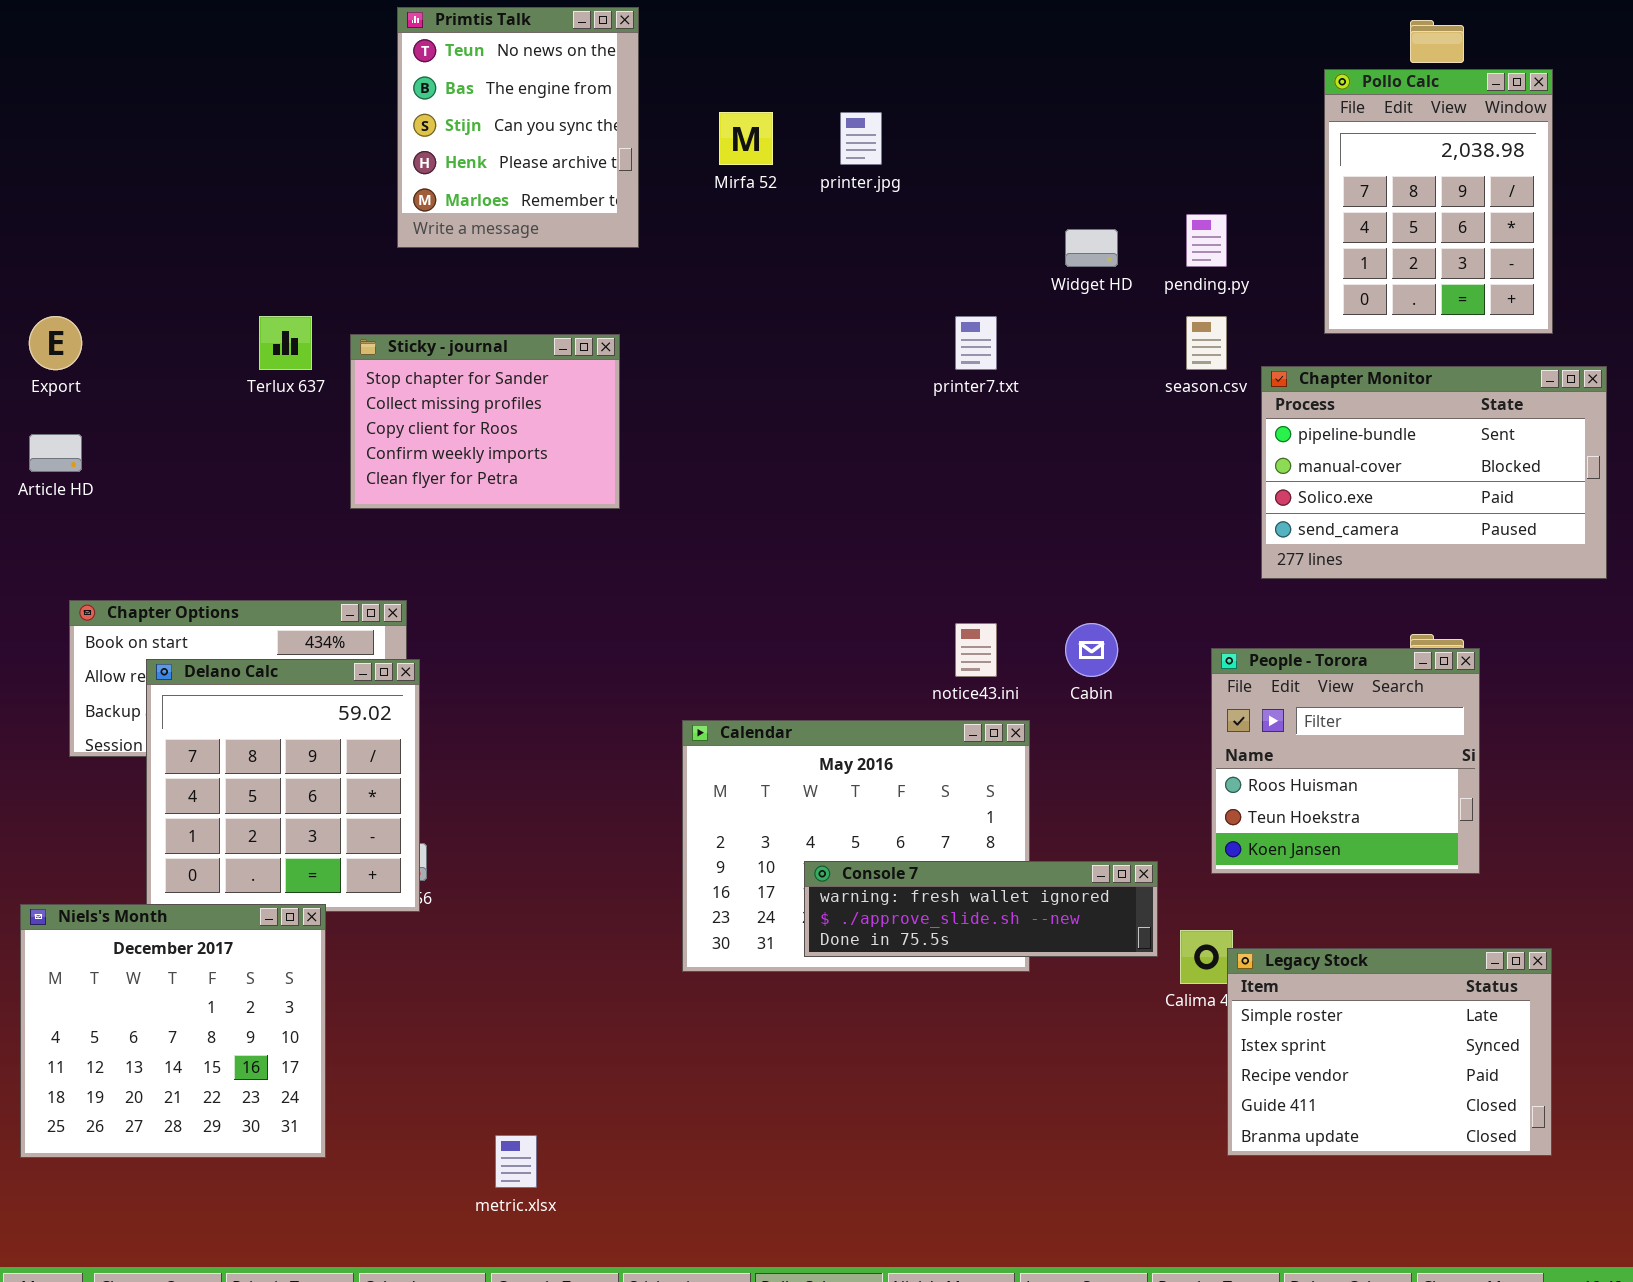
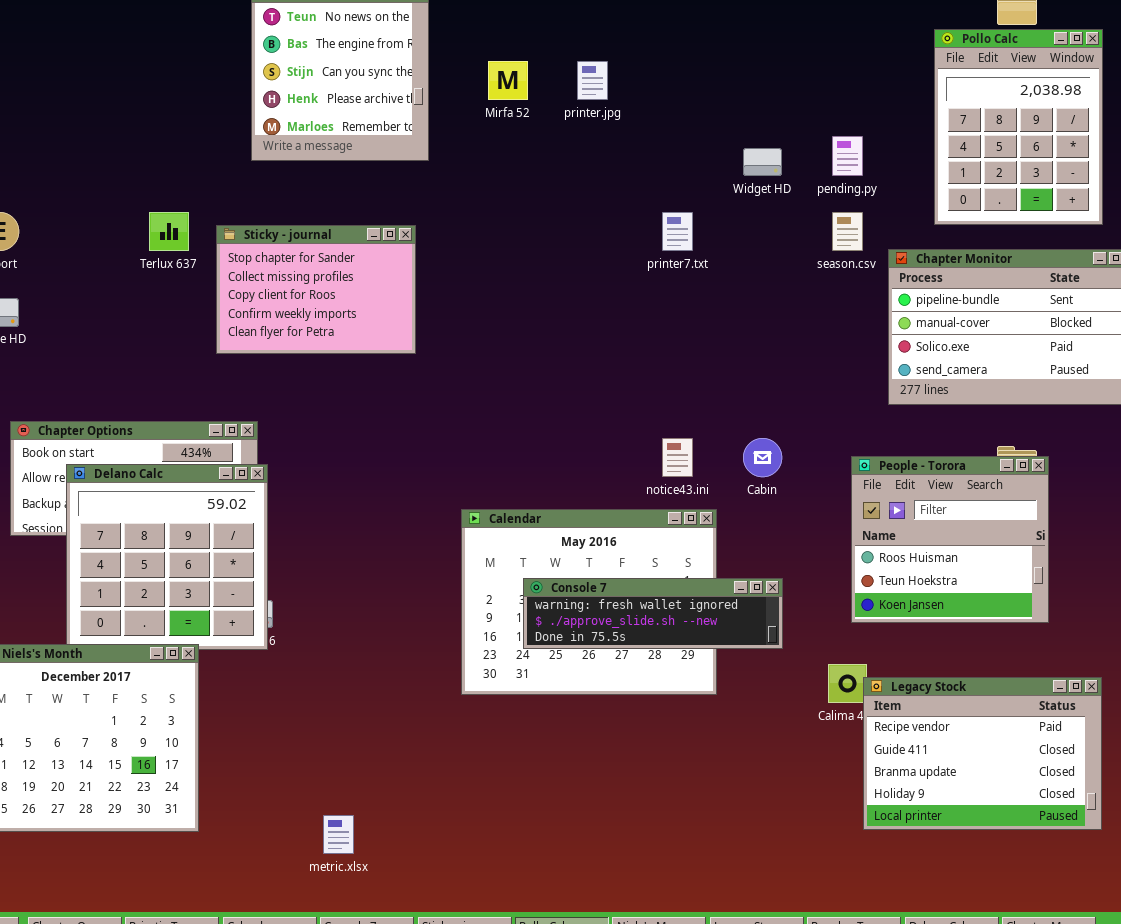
Console 7: [804,861,1158,957] -> [523,578,783,649], moved
Legacy Stock: [1227,948,1552,1156] -> [863,677,1102,830], scrolled down 2 rows

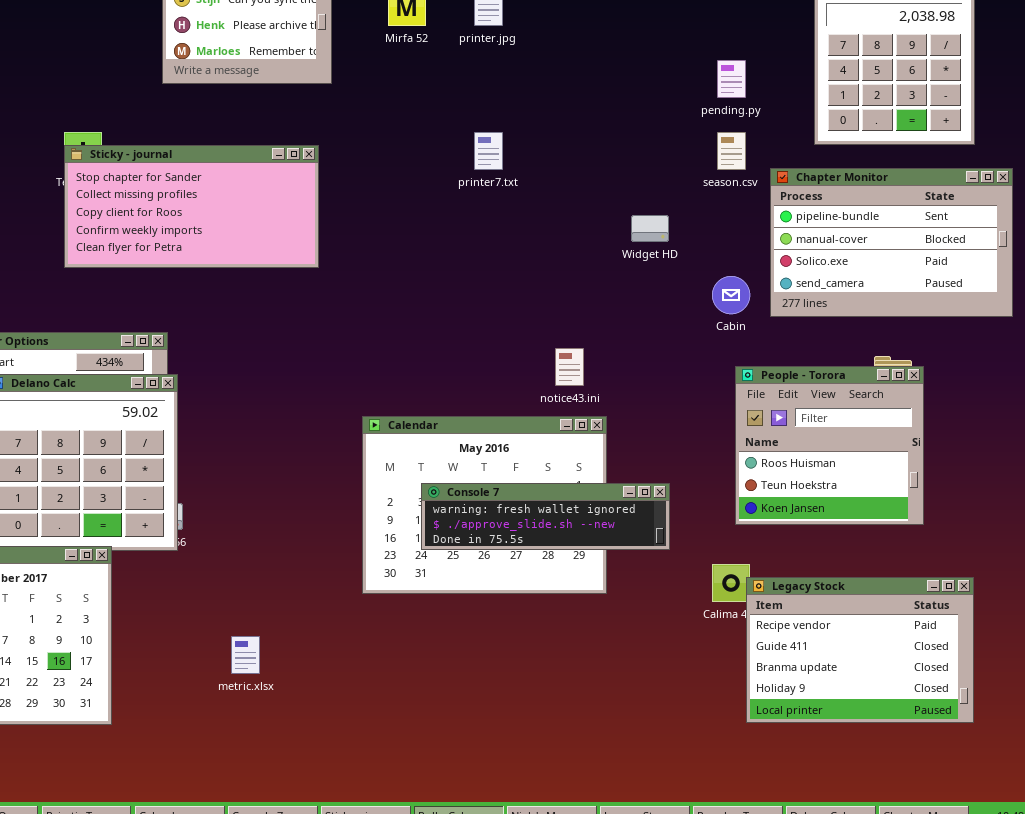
Widget HD: [743,148,782,176] -> [631,215,669,242], moved
printer7.txt: [662,212,693,251] -> [474,132,503,170], moved
Sticky - journal: [216,225,416,354] -> [64,145,319,268], resized
Cabin: [743,438,782,477] -> [712,276,750,314], moved
metric.xlsx: [323,815,354,854] -> [231,636,260,674], moved

